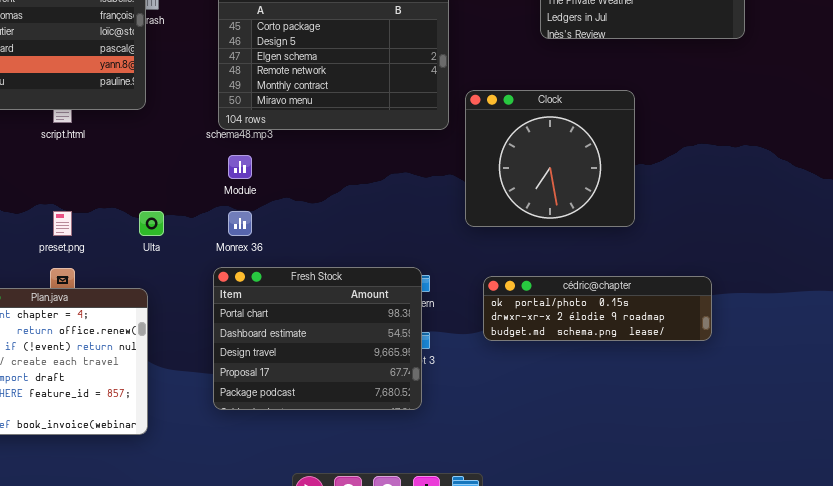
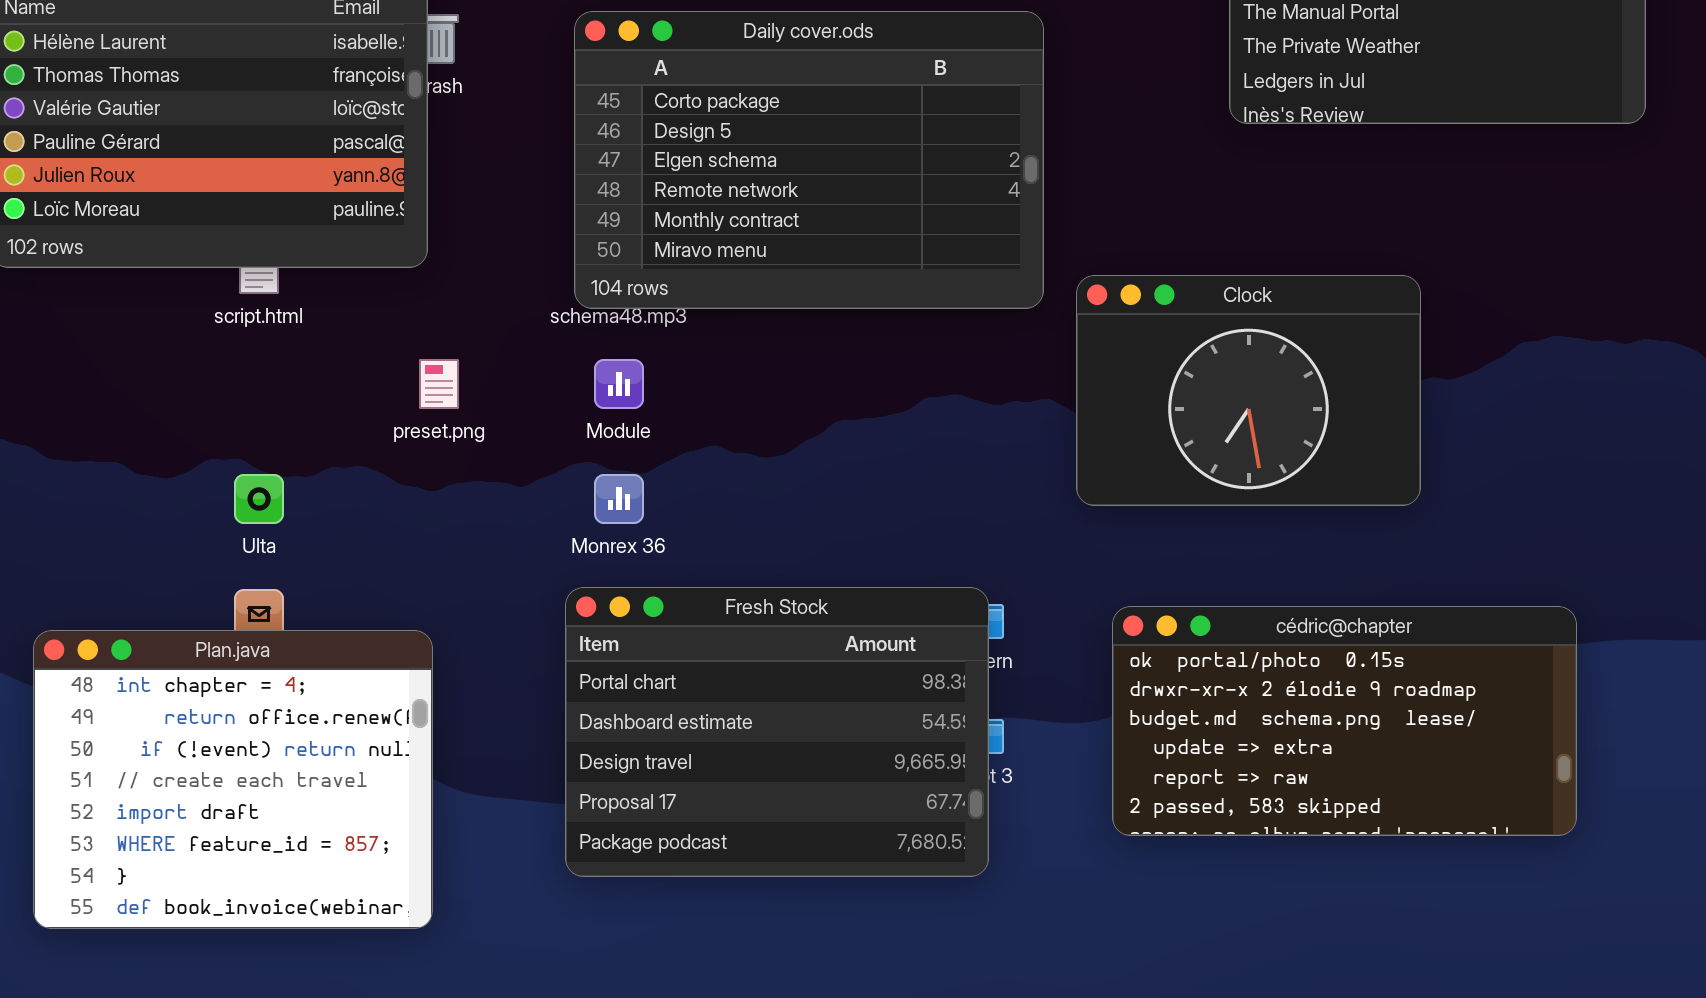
Clock: [465,90,635,227] -> [1076,275,1421,506], resized
preset.png: [53,211,72,236] -> [419,359,459,409], moved
Ulta: [139,211,164,236] -> [234,474,284,524], moved
cédric@chapter: [483,276,712,341] -> [1112,606,1577,836], resized

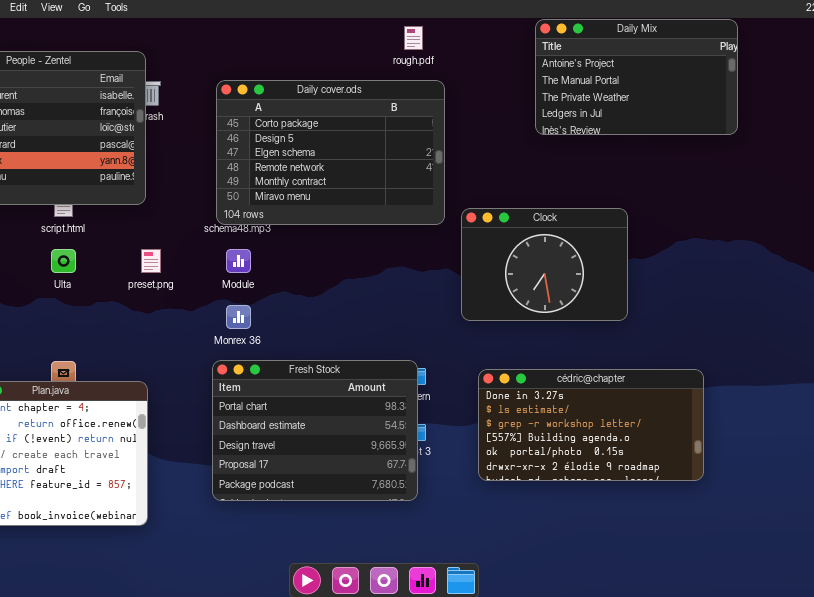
Ulta: [234,474,284,524] -> [51,249,76,273], moved
cédric@chapter: [1112,606,1577,836] -> [478,369,704,481], scrolled up 4 rows

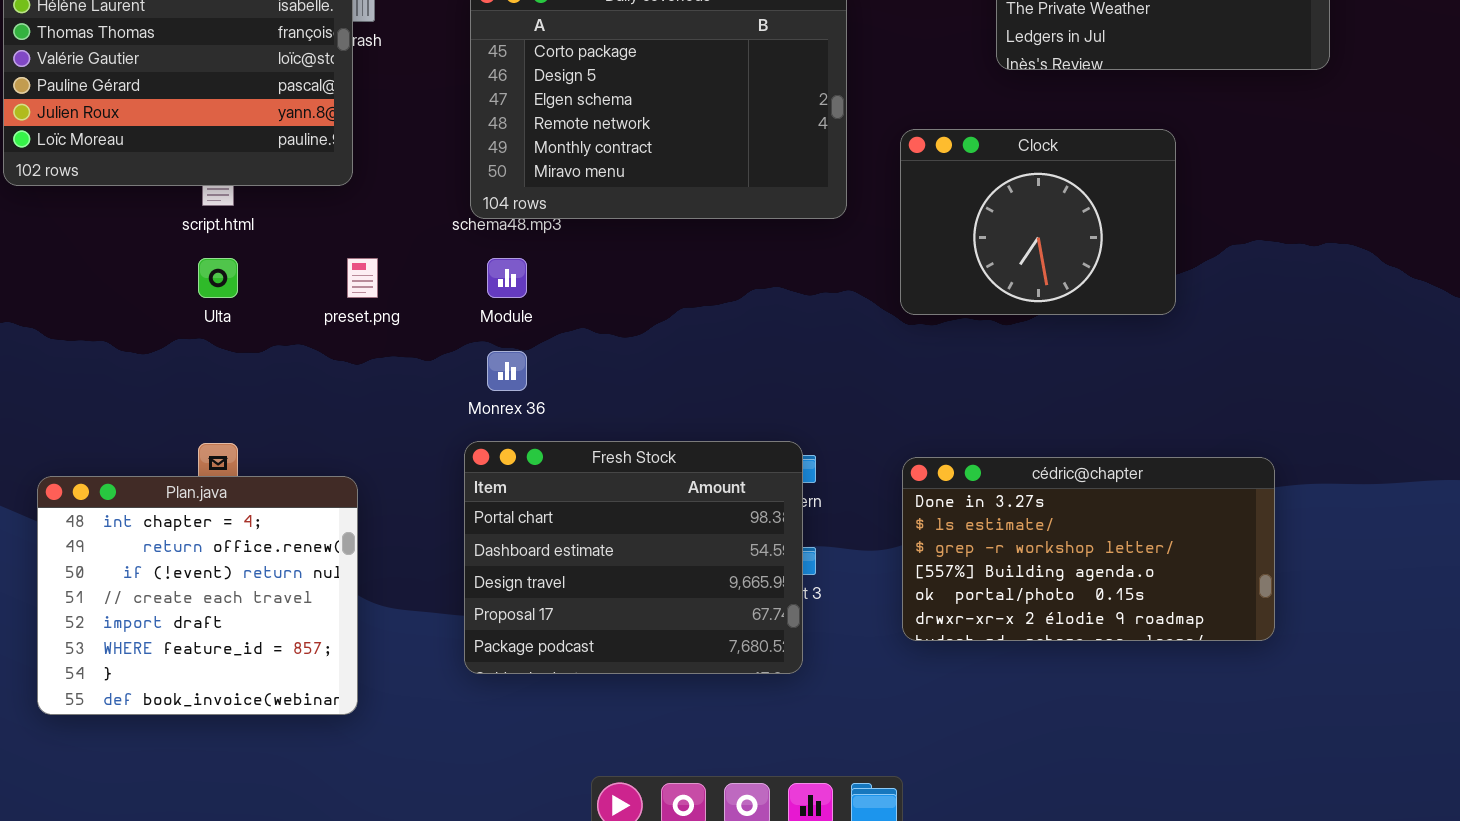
Clock: [461,208,628,321] -> [900,129,1176,315], moved

